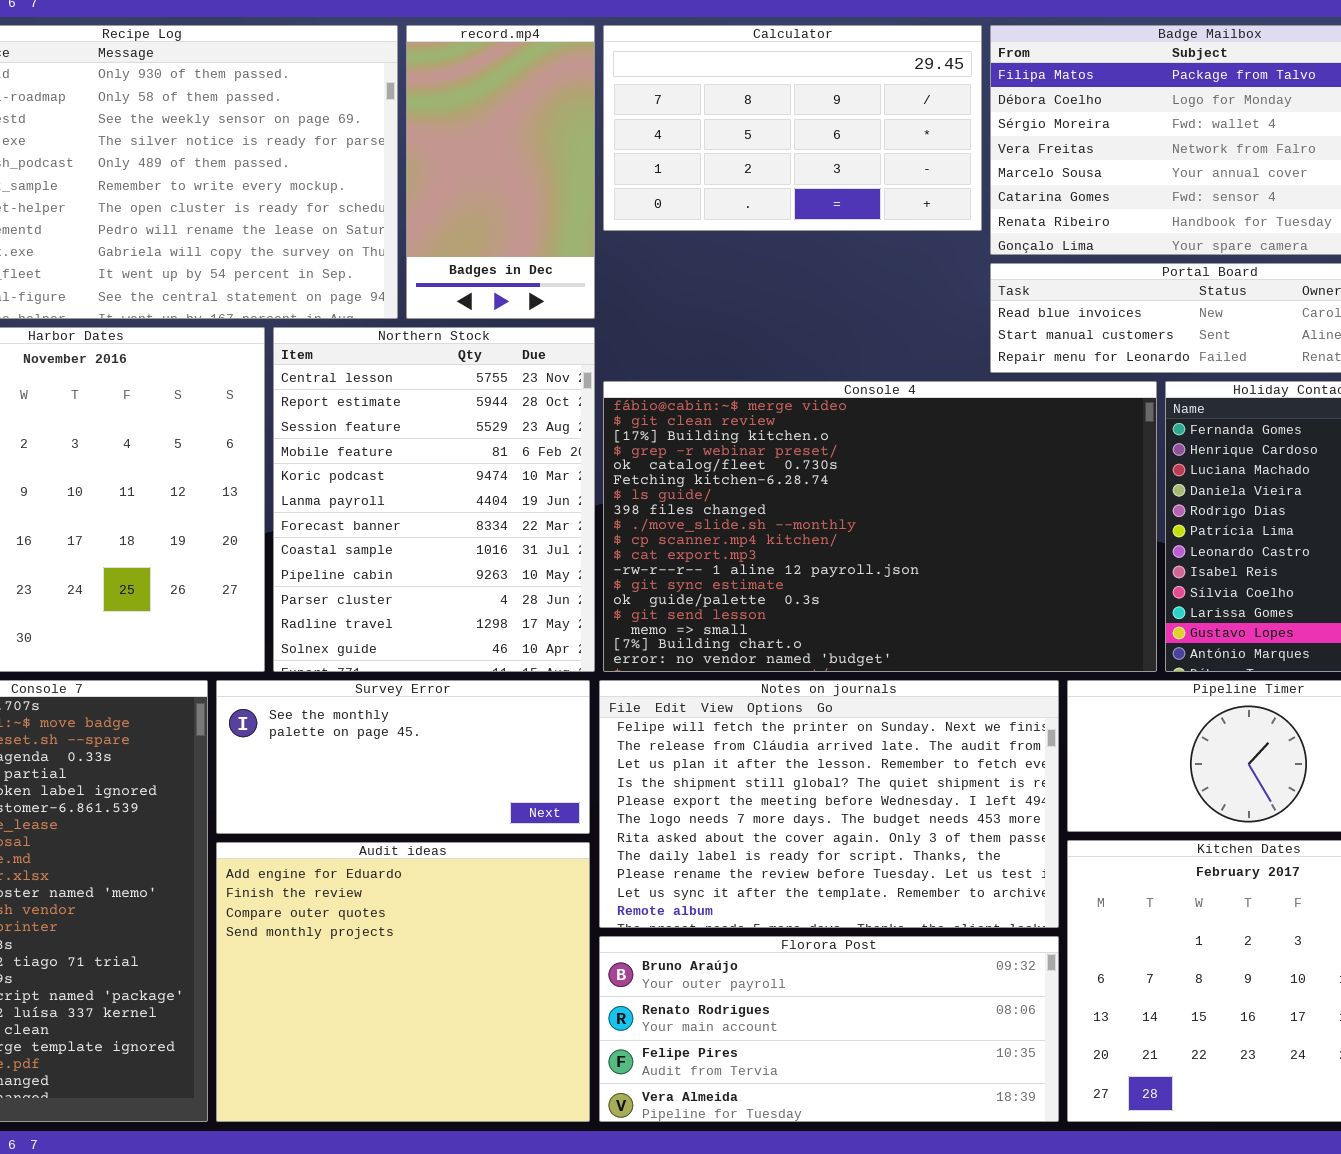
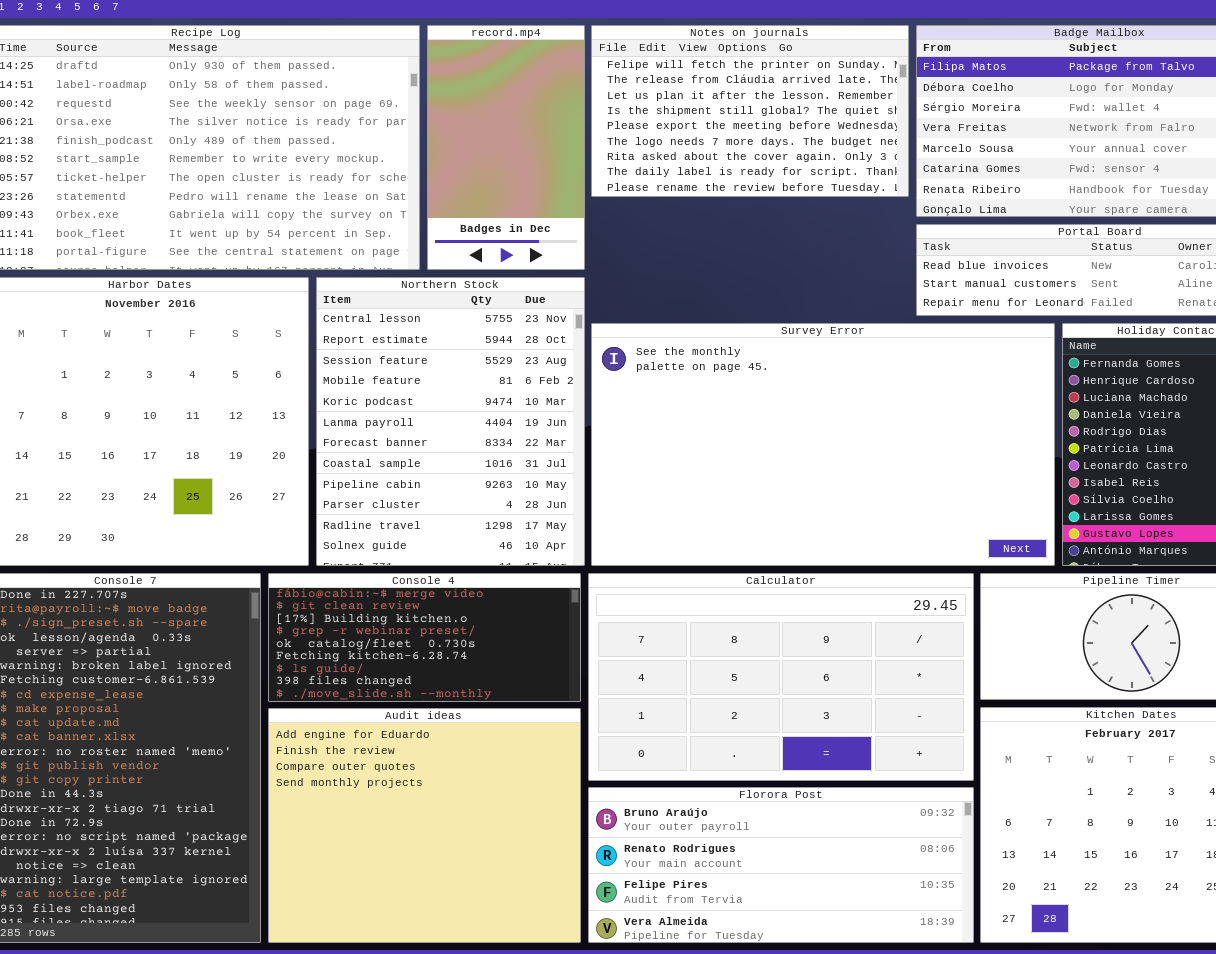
Calculator: [603,25,982,231] -> [588,573,974,781], moved, resized
Console 4: [603,381,1157,672] -> [268,573,581,702], moved, resized
Survey Error: [216,680,590,834] -> [591,323,1055,566], moved, resized
Notes on journals: [599,680,1059,928] -> [591,25,909,197], moved, resized

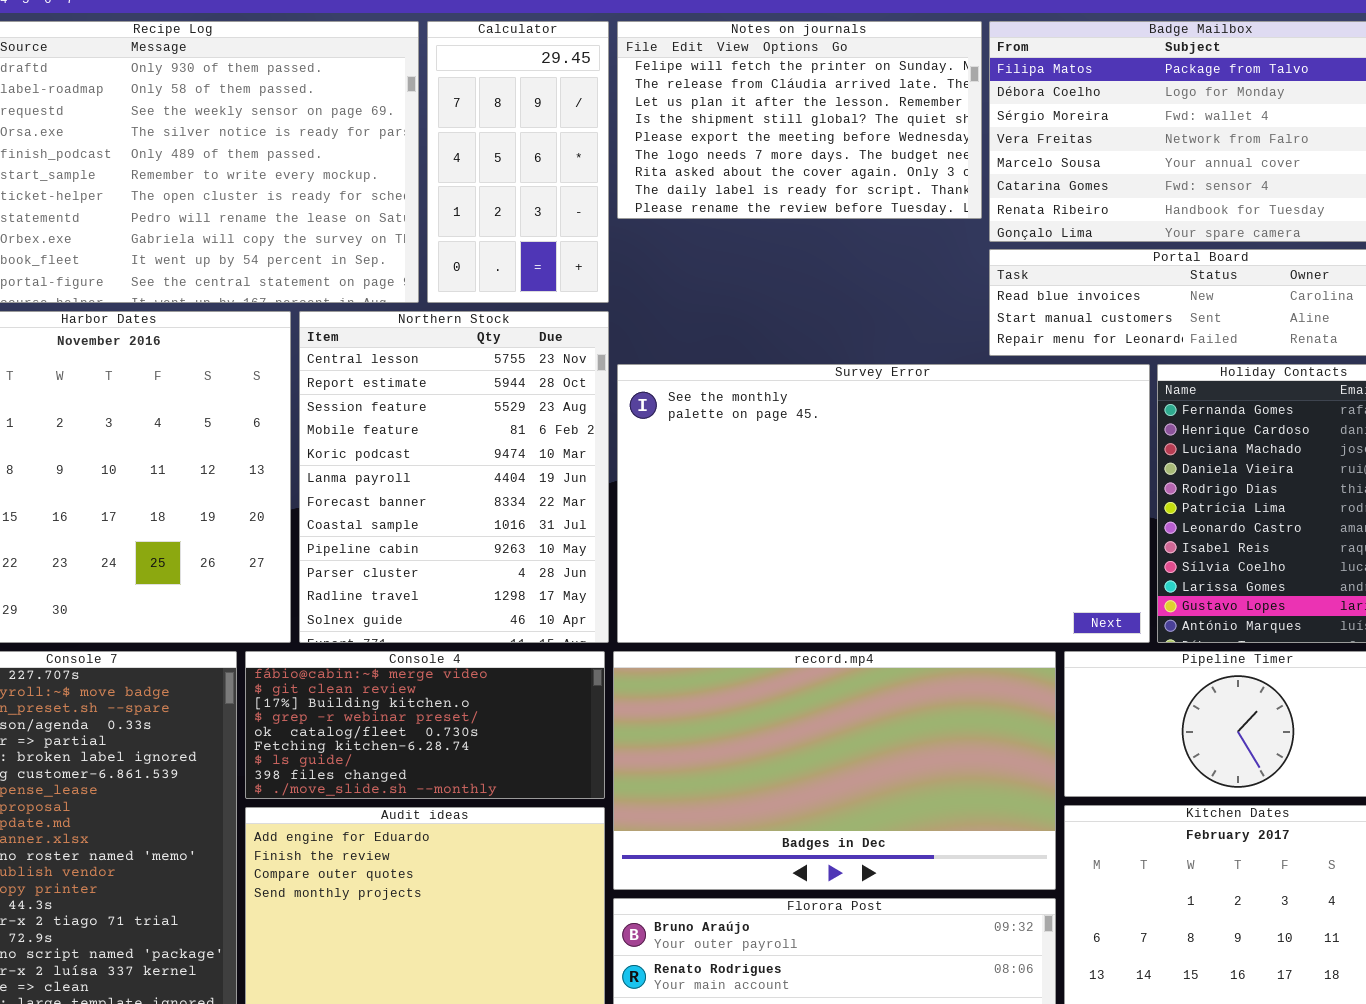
record.mp4: [427,25,585,270] -> [613,651,1056,890], moved, resized
Calculator: [588,573,974,781] -> [427,21,609,303], moved, resized

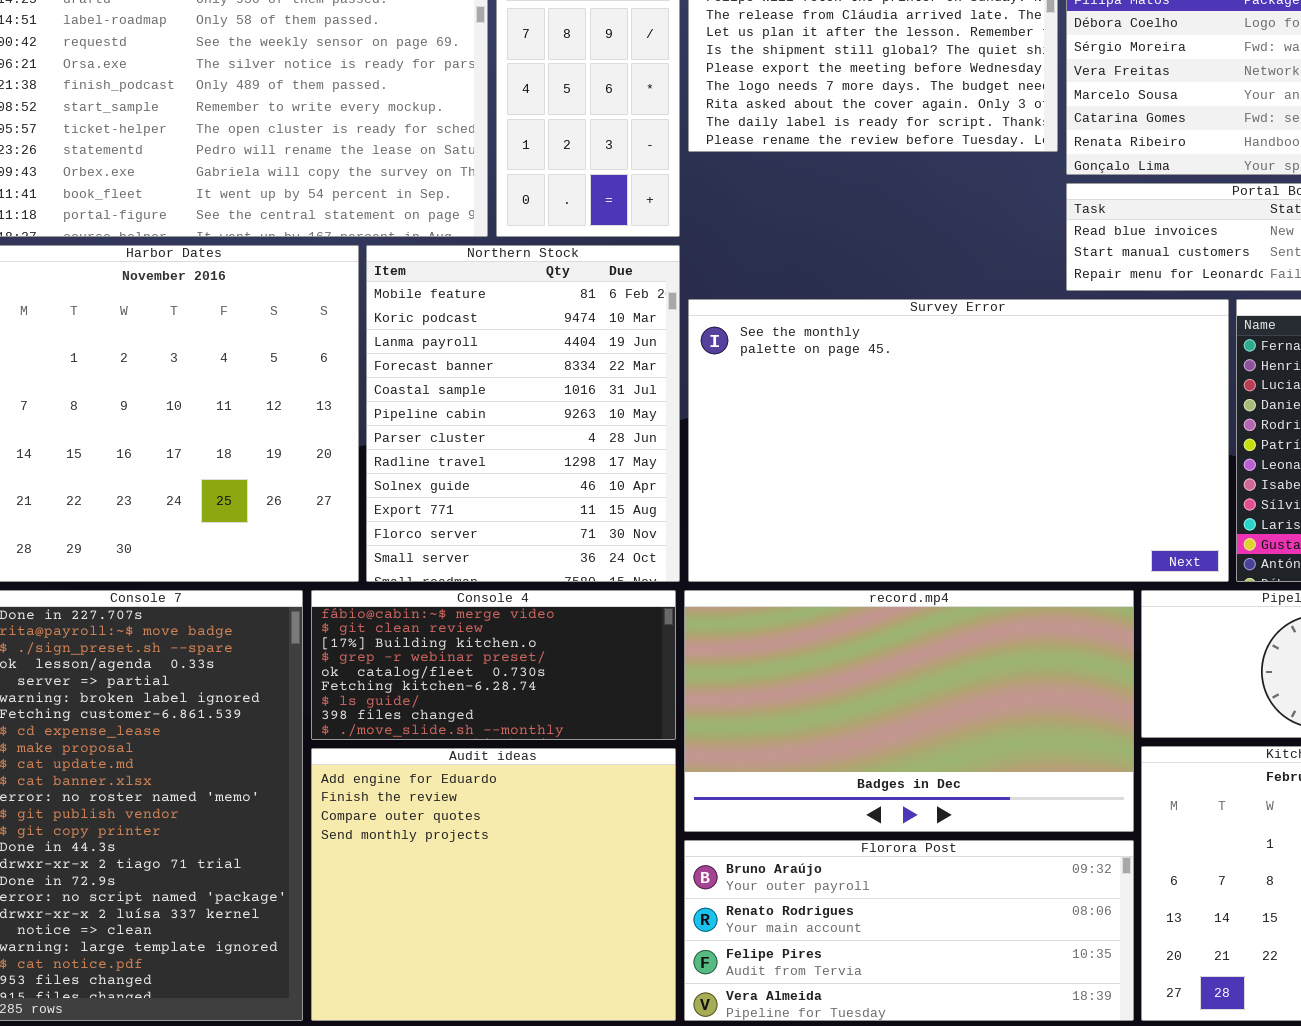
Northern Stock: [299,311,609,643] -> [366,245,680,582], scrolled down 3 rows

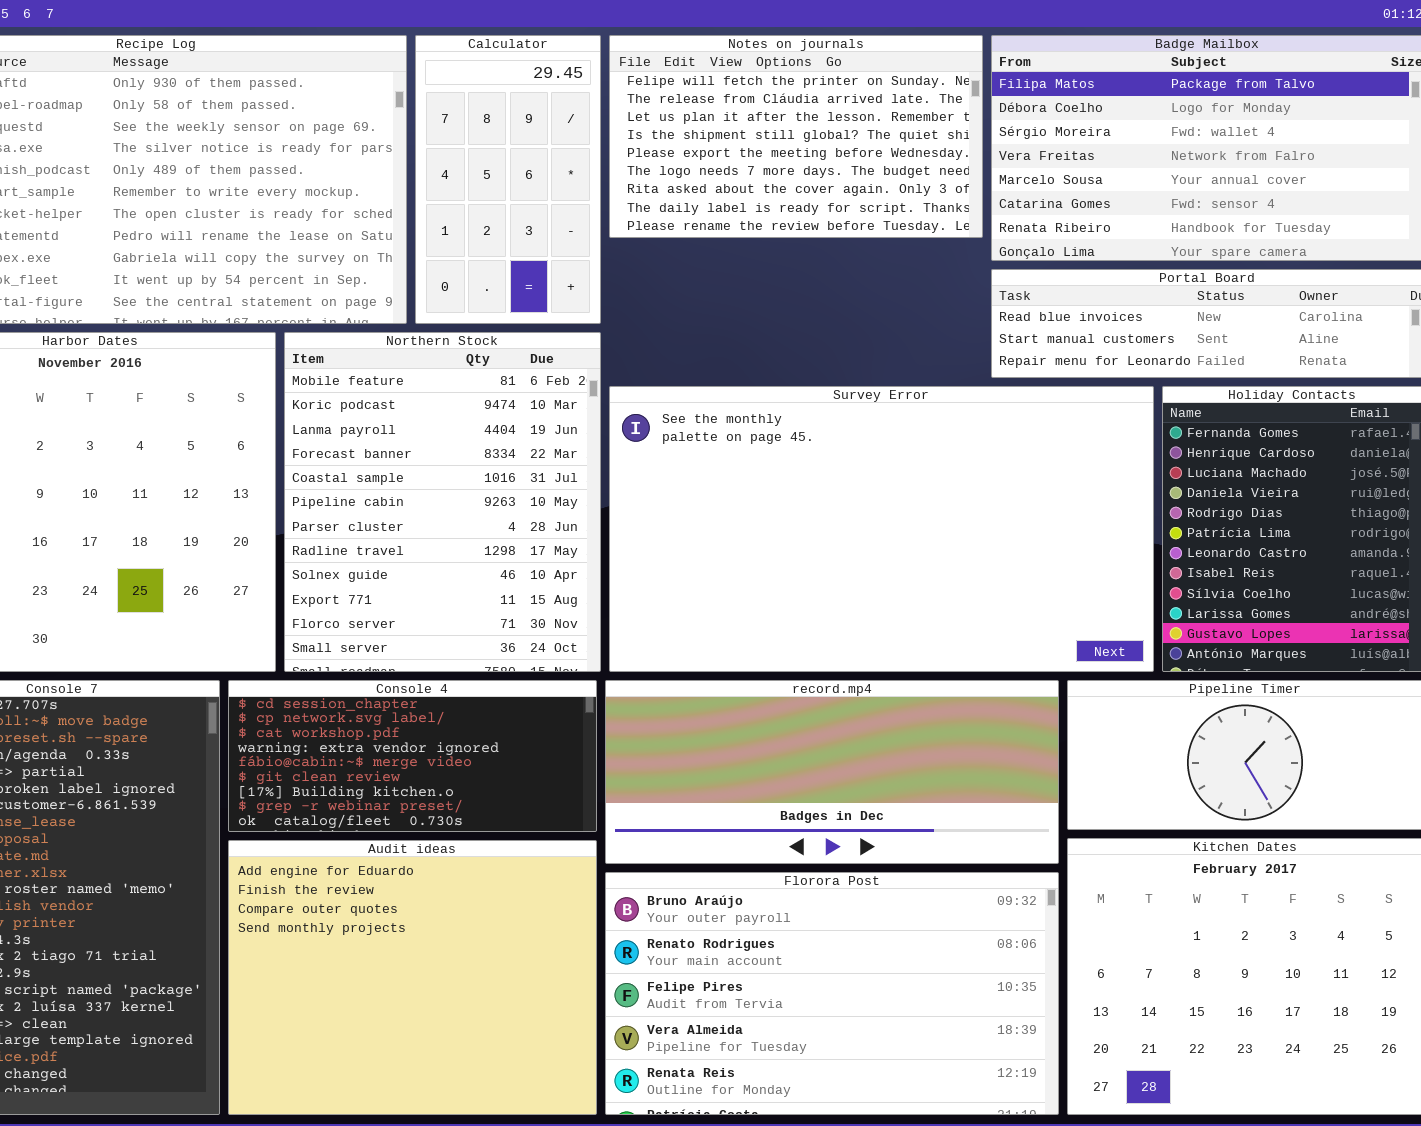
Console 4: [311,590,676,740] -> [228,680,597,832], scrolled up 4 rows
record.mp4: [684,590,1134,832] -> [605,680,1059,864], resized
Florora Post: [684,840,1134,1021] -> [605,872,1059,1115], resized

